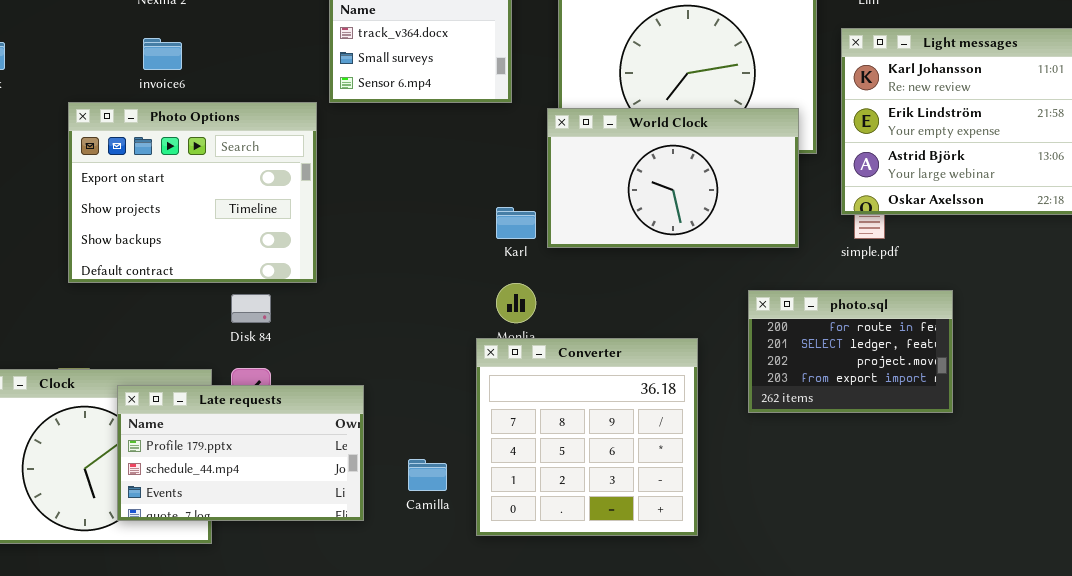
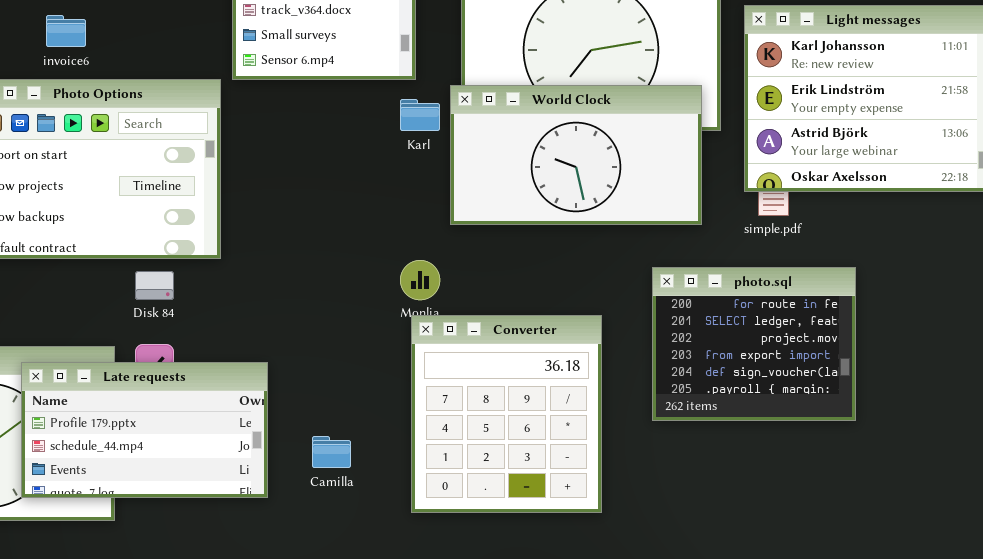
Karl: [496,207,536,239] -> [400,99,440,131], moved
photo.sql: [748,290,953,413] -> [652,267,856,421], resized
Converter: [476,338,698,536] -> [411,315,602,513], resized

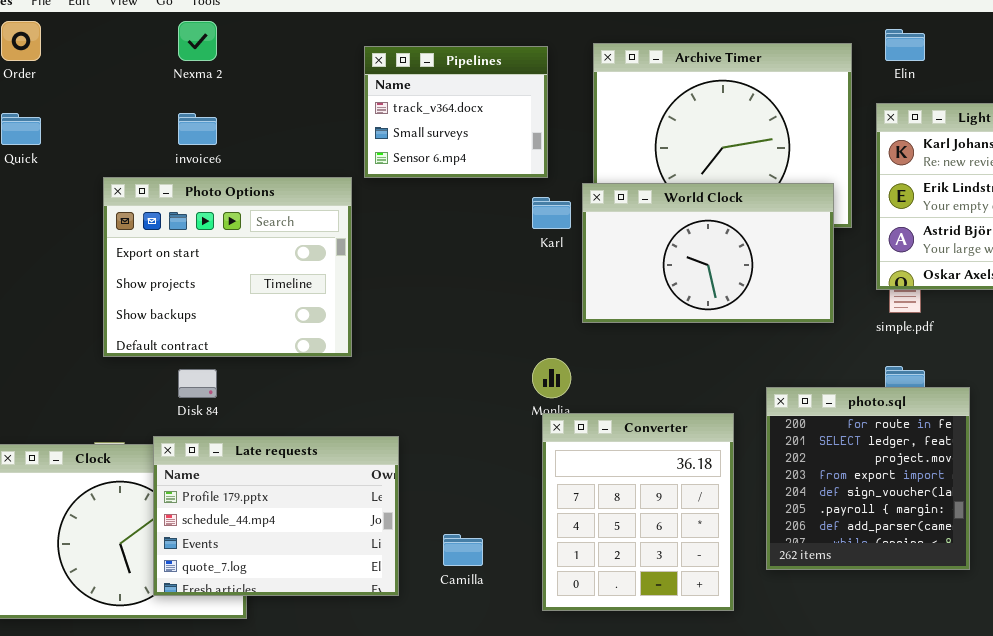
photo.sql: [652,267,856,421] -> [766,387,970,570], moved, resized
Disk 84: [135,271,174,300] -> [178,369,217,398], moved
Late requests: [21,362,268,498] -> [153,436,399,596], resized

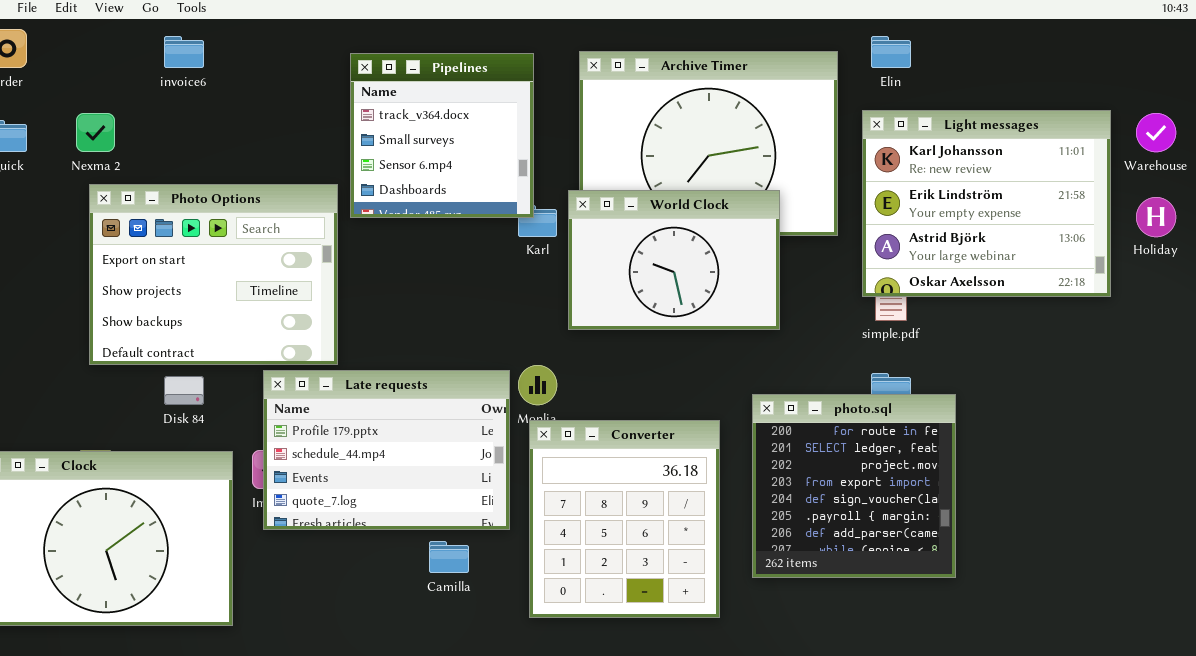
Nexma 2: [178,21,217,61] -> [76,113,115,152], moved
Pipelines: [364,46,548,178] -> [350,53,534,218], resized
invoice6: [178,113,217,145] -> [164,36,204,68], moved
World Clock: [582,183,834,323] -> [568,190,780,330], resized
Late requests: [153,436,399,596] -> [263,370,510,530], moved

